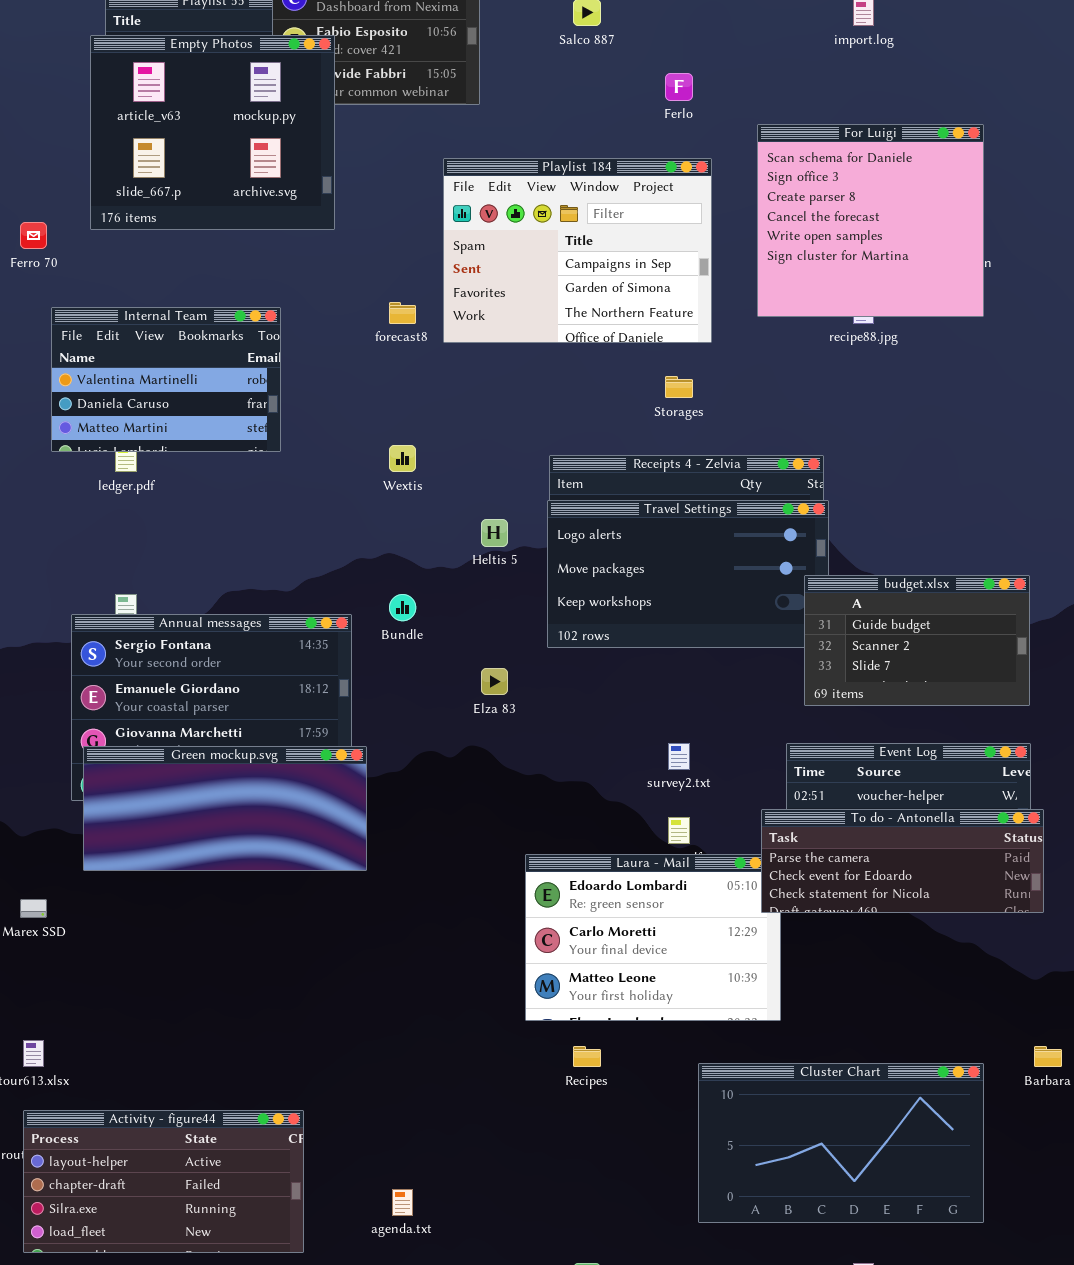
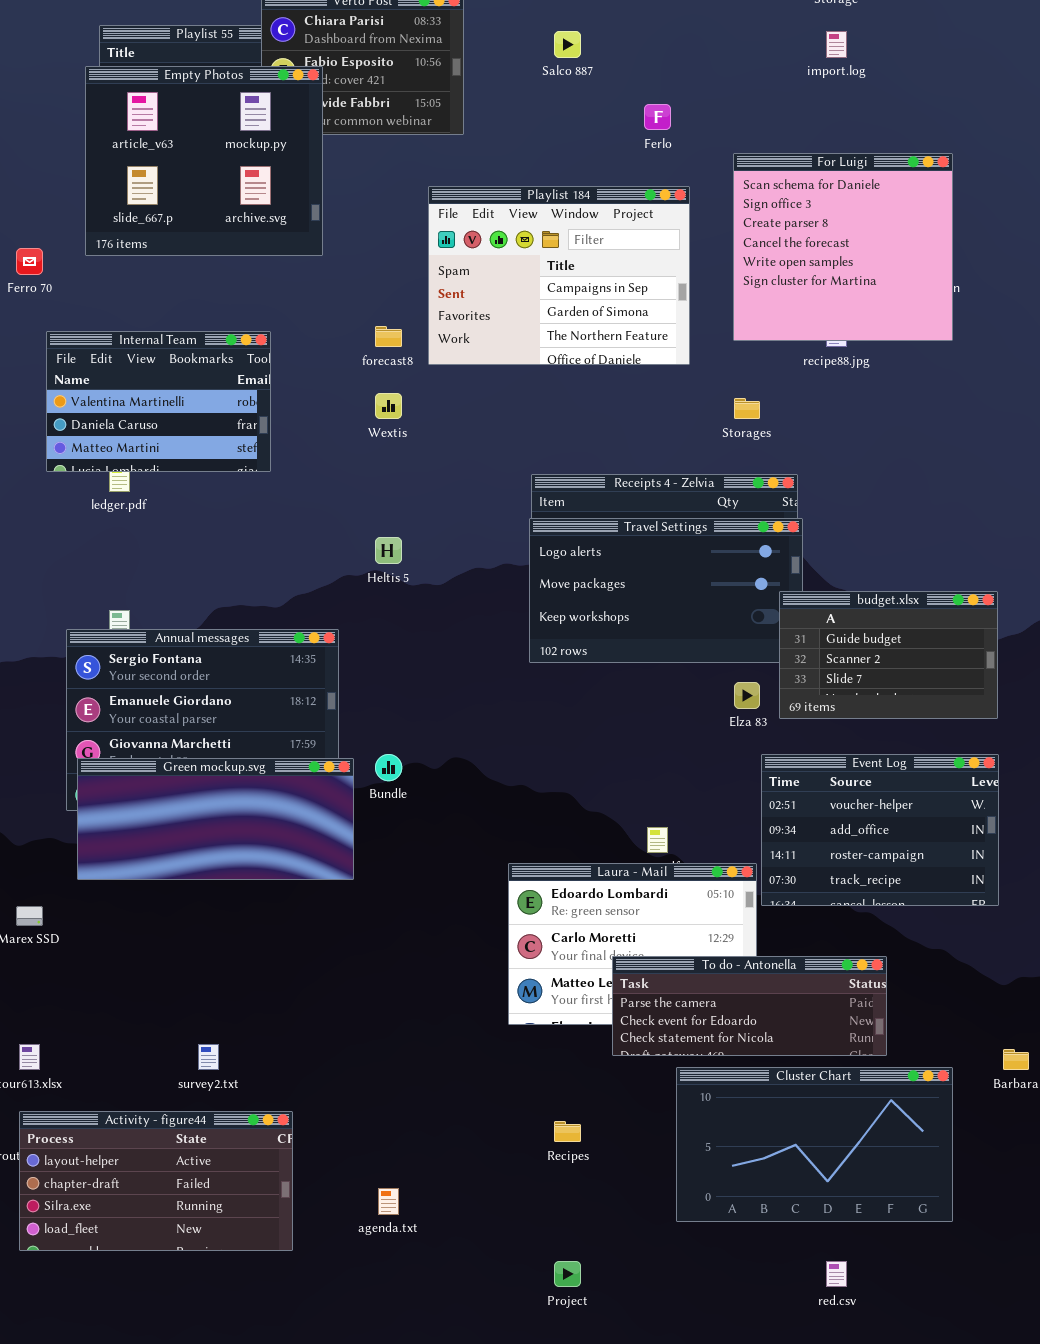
Storages: [665,376,693,398] -> [734,398,760,419], moved
Wextis: [389,445,416,472] -> [375,393,402,419], moved
Heltis 5: [481,519,508,547] -> [375,537,402,564], moved
Bundle: [389,594,416,621] -> [375,754,402,781], moved
Elza 83: [481,668,508,695] -> [734,682,760,709], moved
survey2.txt: [668,743,690,770] -> [198,1044,219,1070], moved
To do - Antonella: [761,809,1044,913] -> [612,956,887,1056], moved
Recipes: [573,1046,601,1067] -> [554,1121,581,1142], moved

